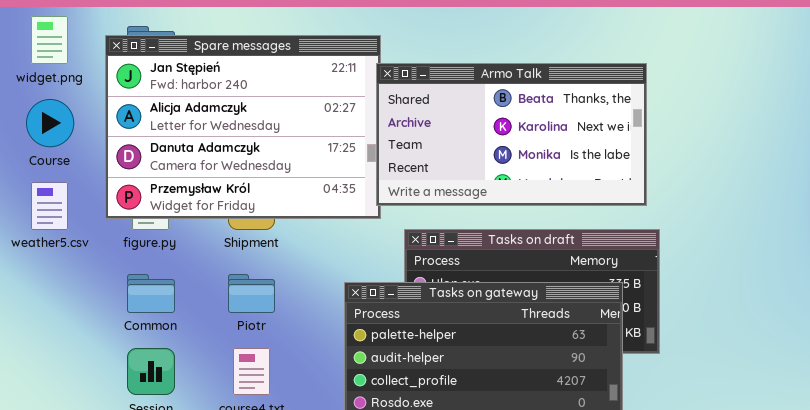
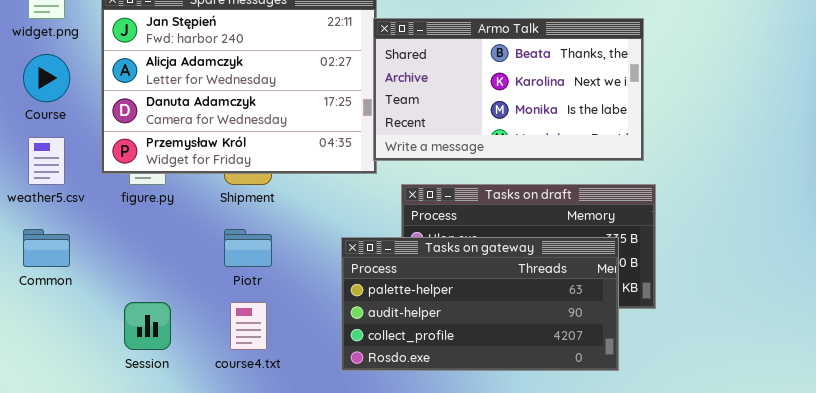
Common: [127,274,175,313] -> [23,229,70,267], moved

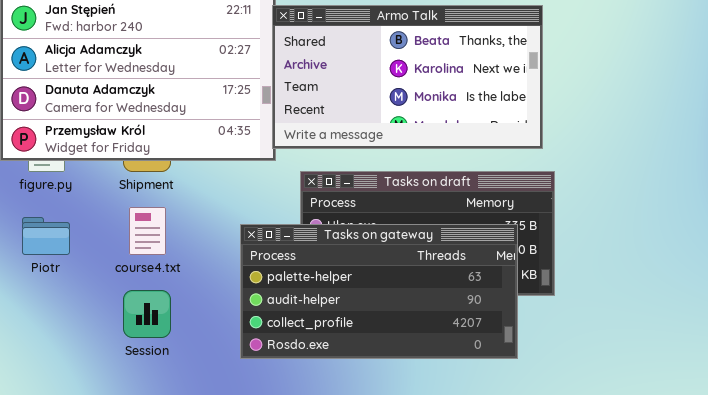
Piotr: [224,229,272,267] -> [22,217,70,255], moved
Session: [124,302,171,350] -> [123,290,171,338], moved
course4.txt: [230,302,267,350] -> [129,207,166,255], moved

